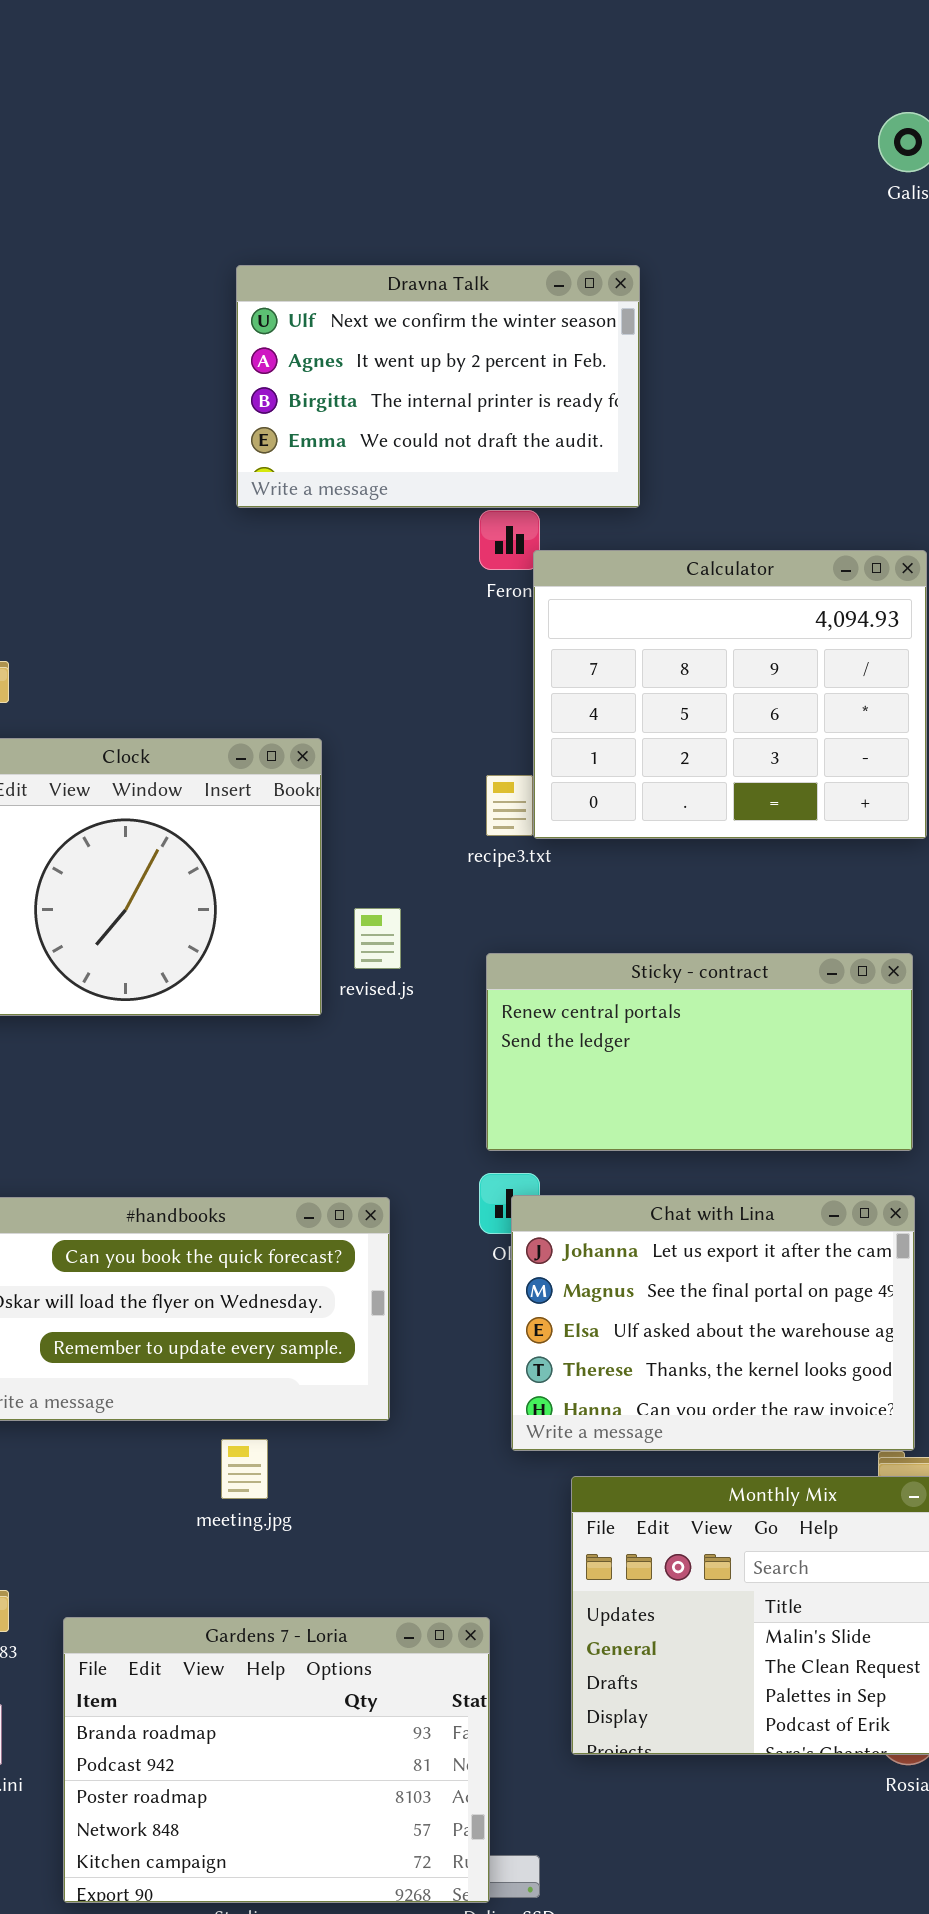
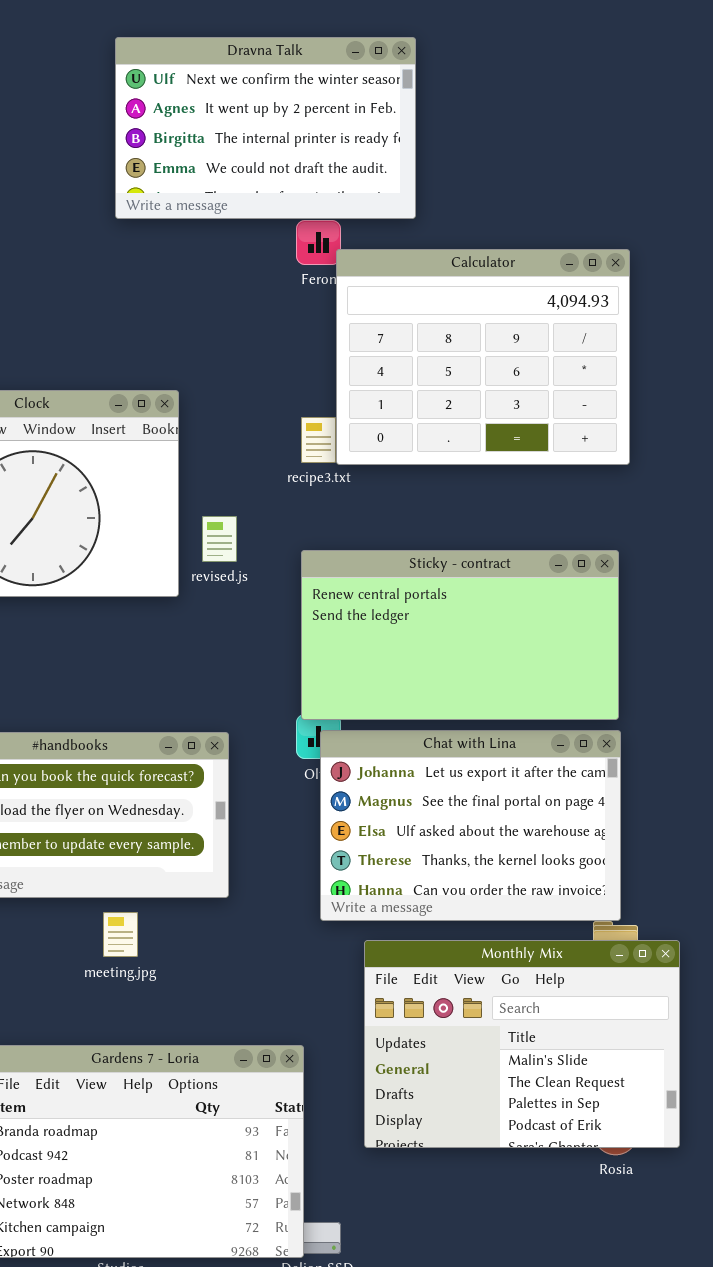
Sticky - contract: [486,953,913,1151] -> [301,550,619,720], resized

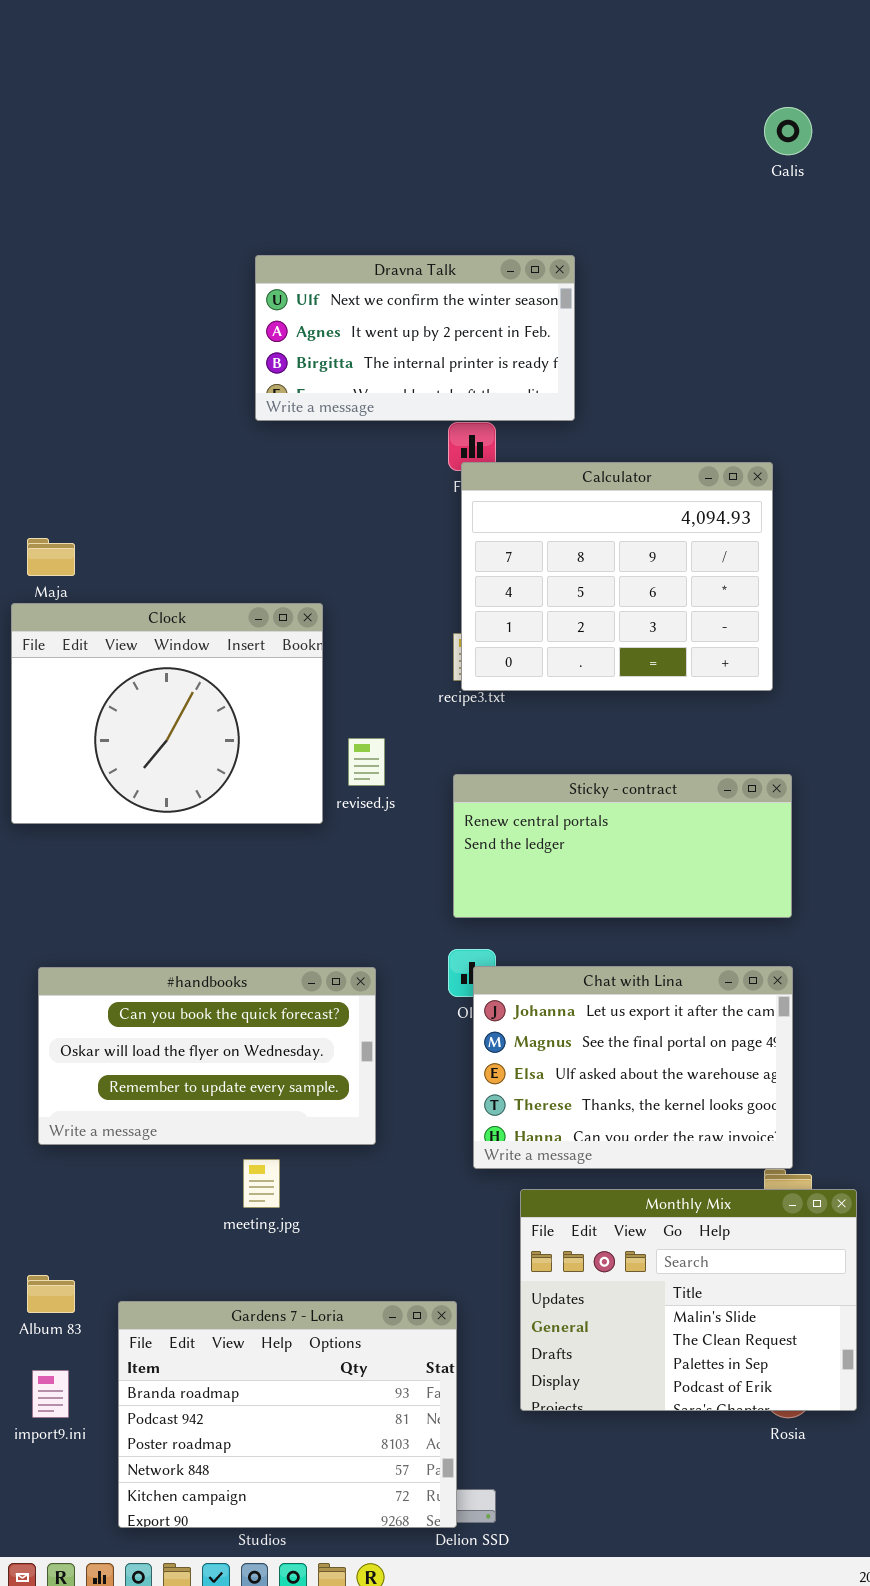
Dravna Talk: [115,37,416,219] -> [255,255,575,421], resized
Calculator: [336,249,630,465] -> [461,462,773,691], moved
Sticky - contract: [301,550,619,720] -> [453,774,792,918], resized

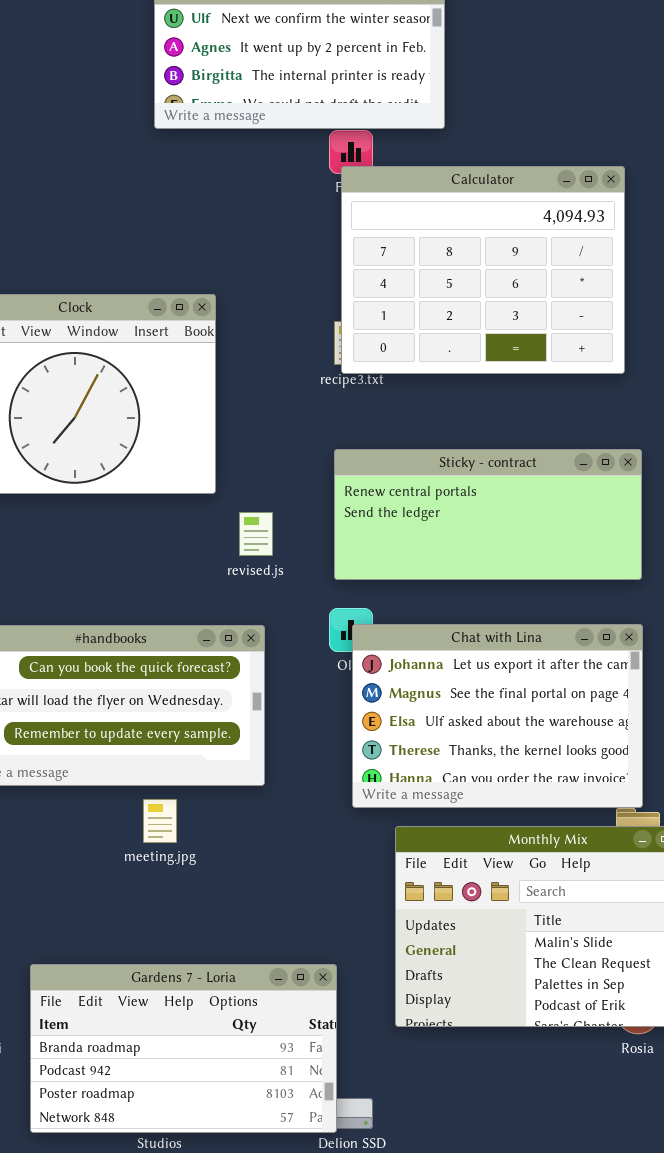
revised.js: [348,738,385,786] -> [239,512,273,556], moved
Gardens 7 - Loria: [118,1301,457,1528] -> [30,964,337,1133], resized

